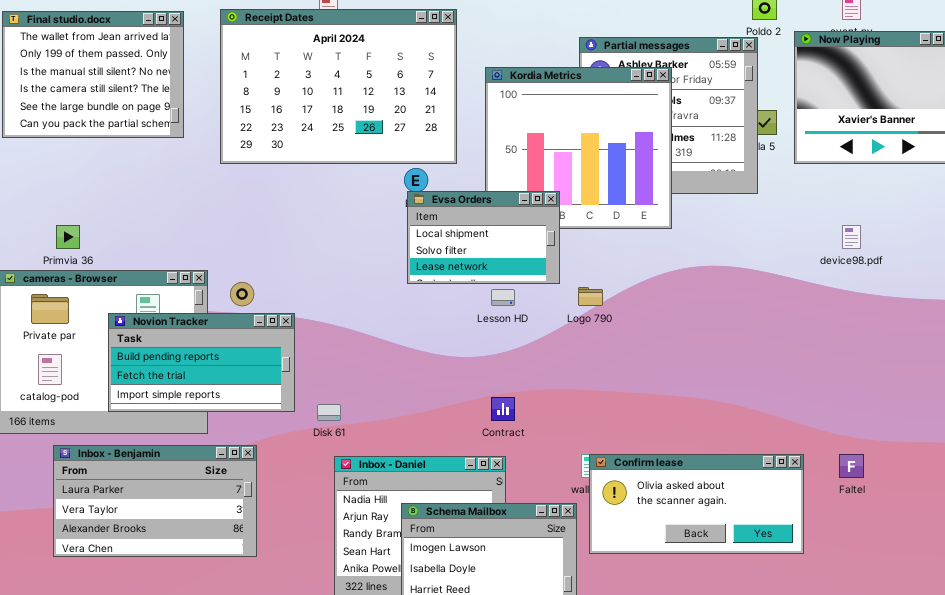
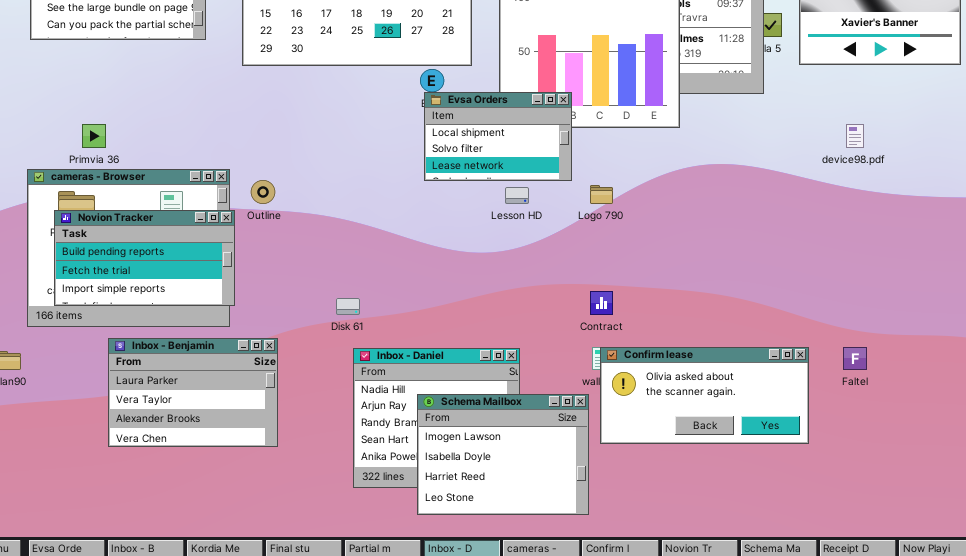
Novion Tracker: [108,313,295,412] -> [54,210,235,306], moved
Contract: [491,397,515,421] -> [590,291,613,315], moved
Inbox - Benjamin: [53,445,257,557] -> [108,338,278,447], resized

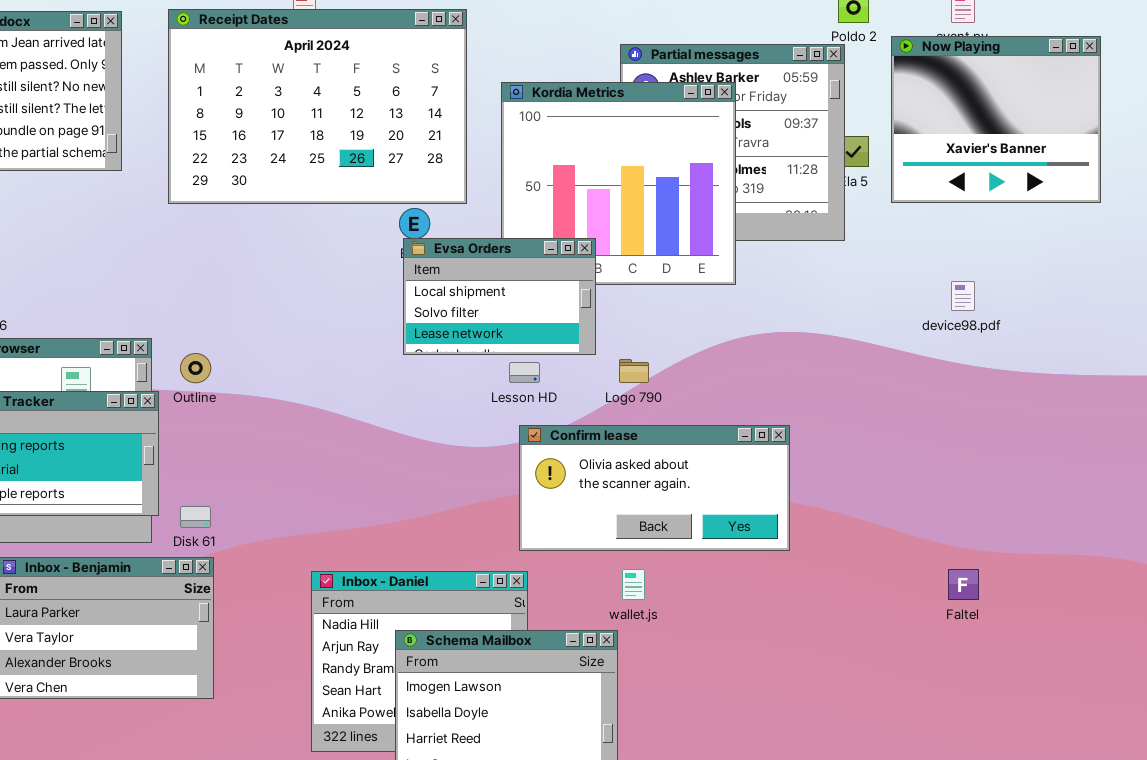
Disk 61: [336,298,360,315] -> [180,506,211,528], moved
Confirm lease: [600,347,809,444] -> [519,425,790,551], moved

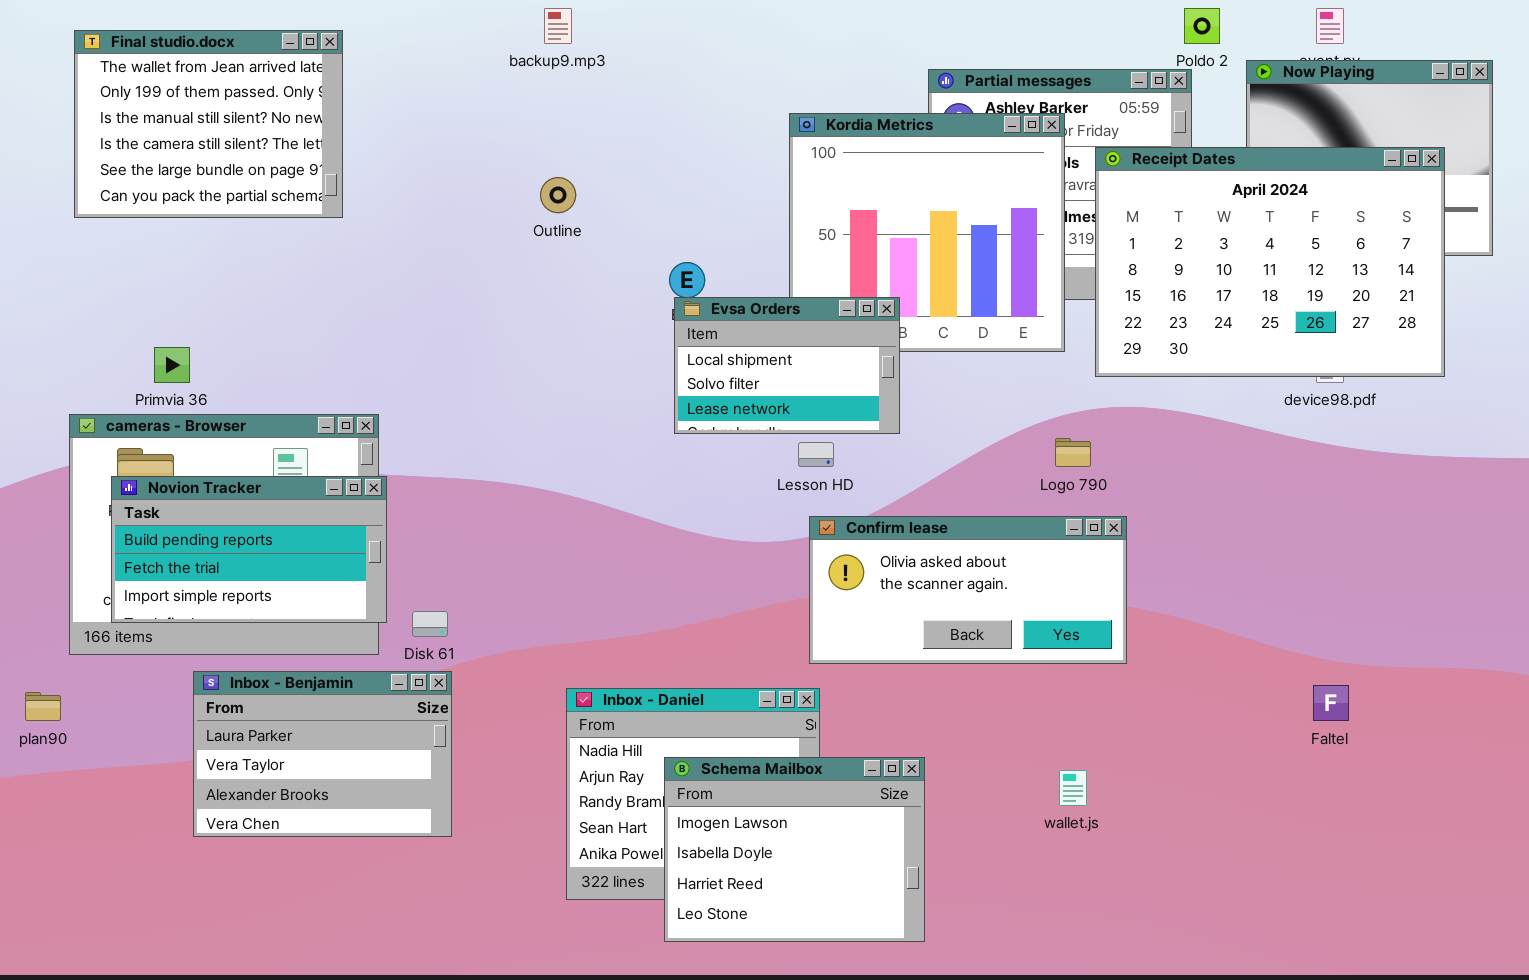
Receipt Dates: [168,9,467,204] -> [1095,147,1445,377], moved
Outline: [180,353,211,383] -> [540,177,576,213], moved
Logo 790: [619,359,649,383] -> [1055,438,1091,467], moved
wallet.js: [622,569,645,600] -> [1059,770,1087,806], moved

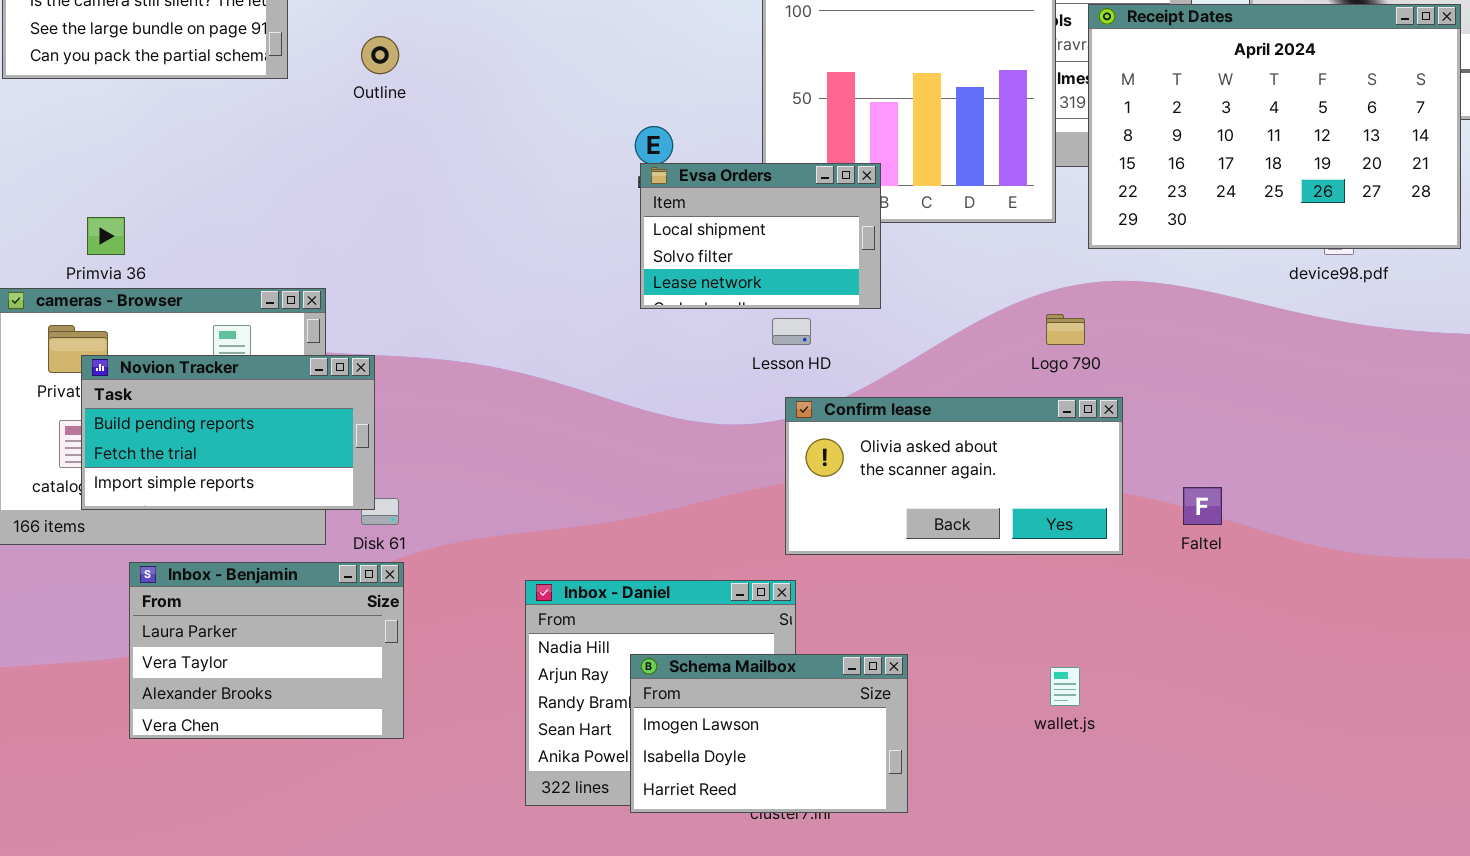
Outline: [540,177,576,213] -> [361,36,399,74], moved
Novion Tracker: [111,476,387,623] -> [81,355,375,510], moved
Faltel: [1313,685,1349,721] -> [1183,487,1222,525], moved
Schema Mailbox: [664,757,925,942] -> [630,654,908,813], resized

